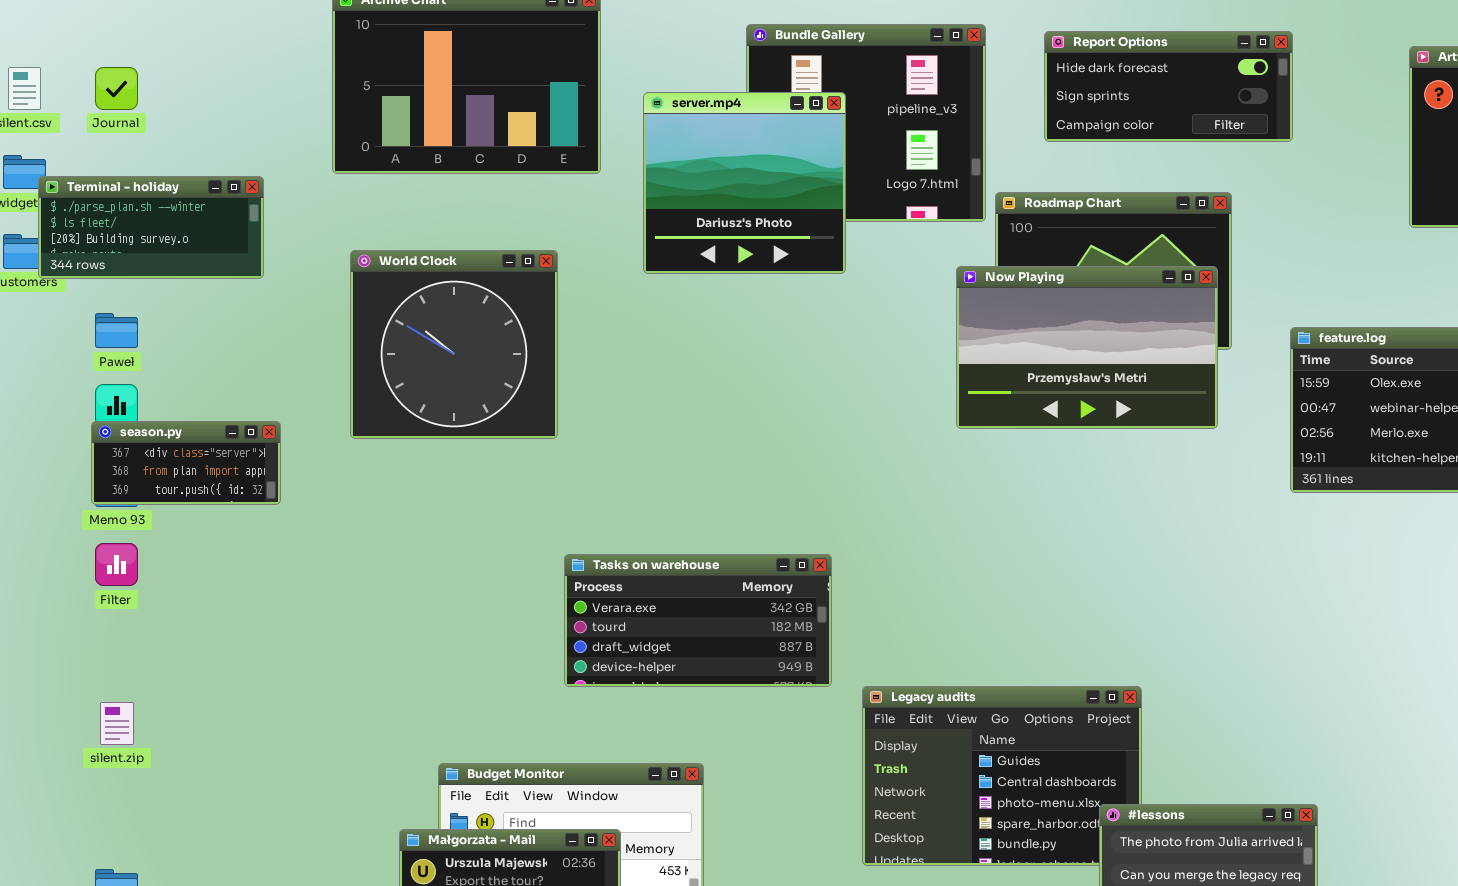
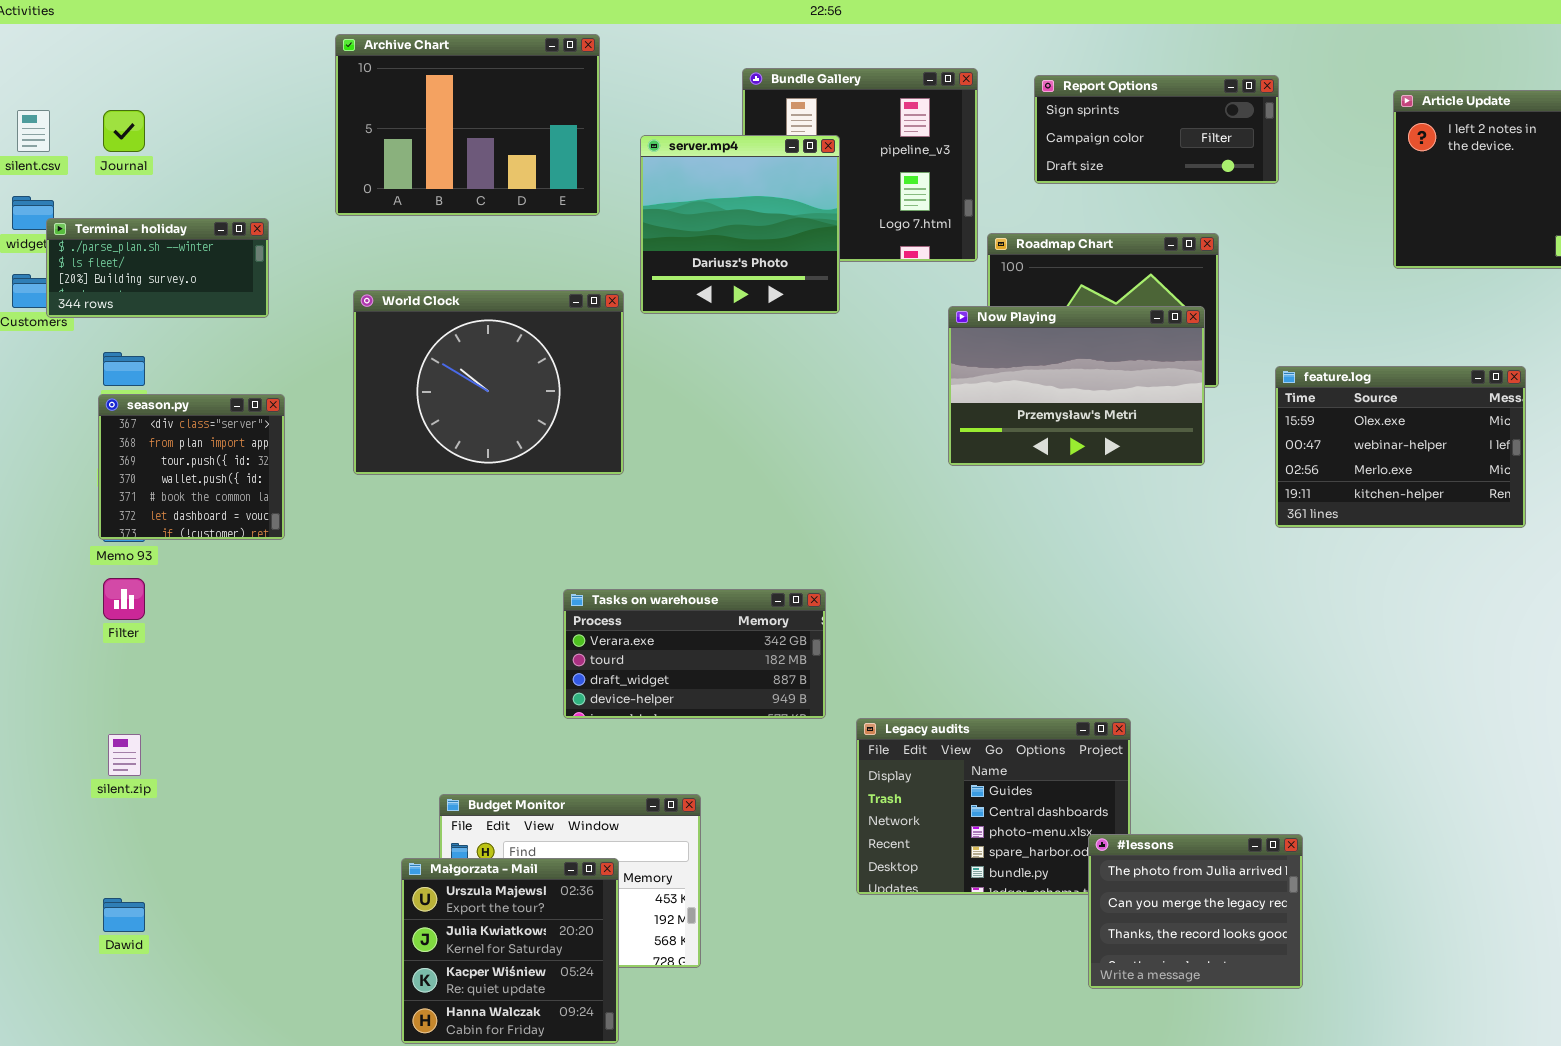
Report Options: [1044,31,1293,142] -> [1034,75,1279,184], scrolled down 1 row
World Clock: [350,250,558,439] -> [353,290,624,475], resized
season.py: [91,421,281,505] -> [98,394,285,540], resized

